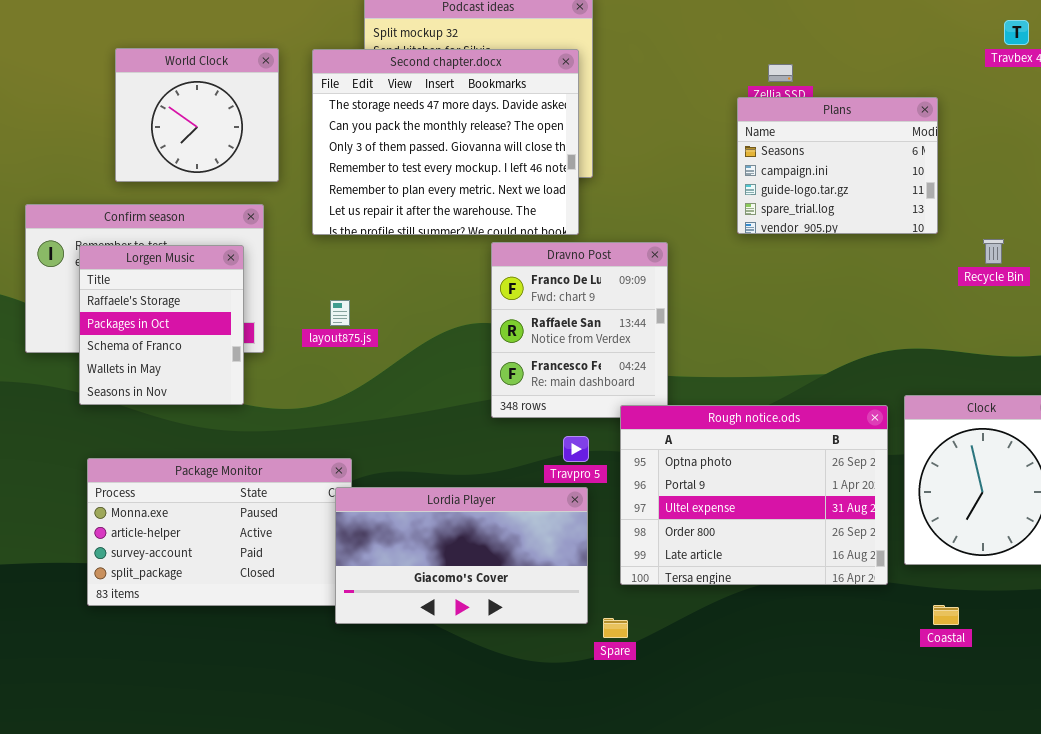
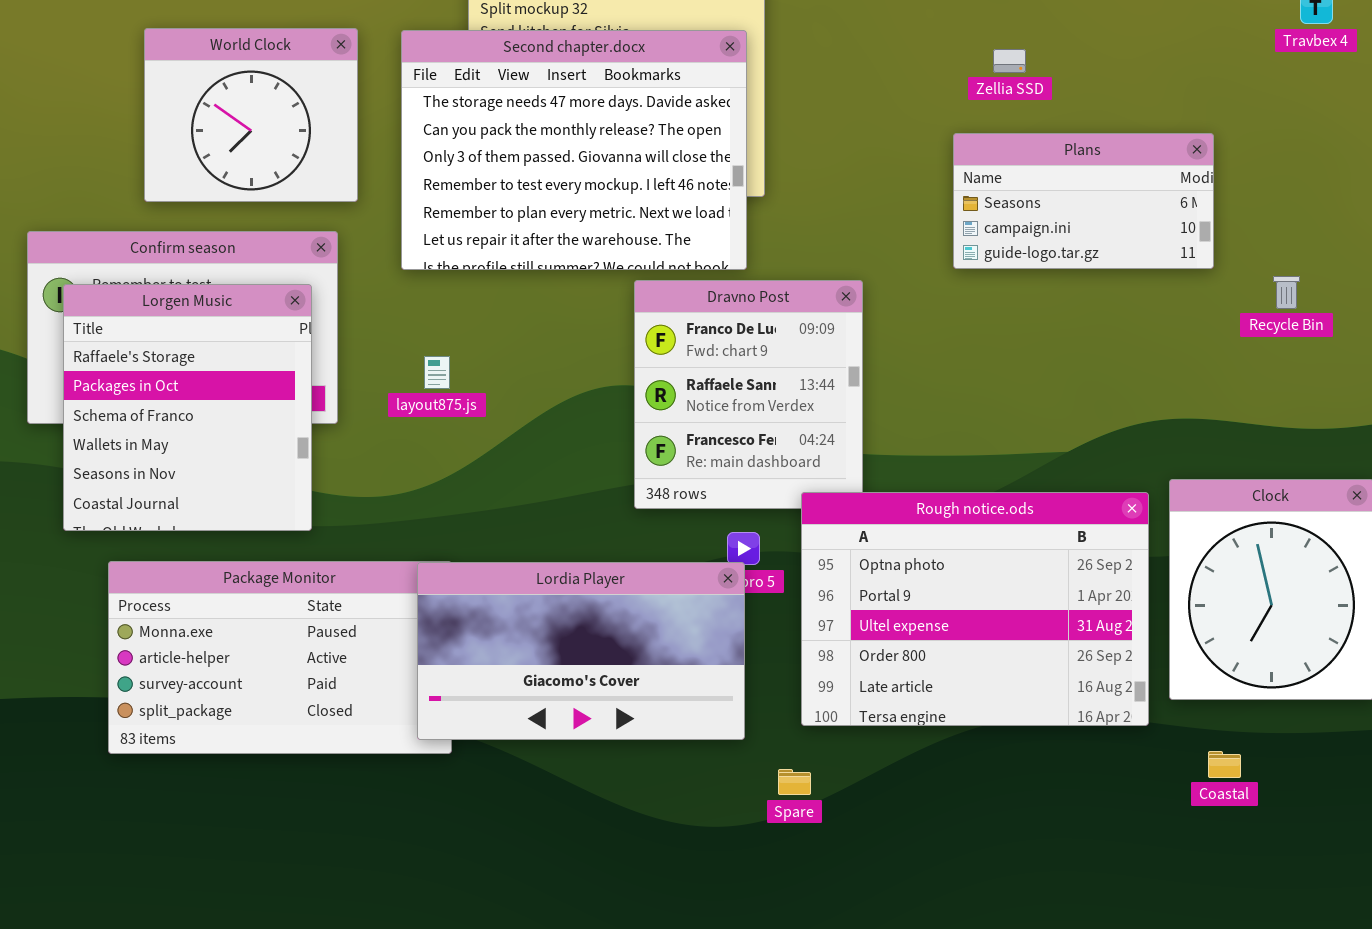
Plans: [737,97,938,234] -> [953,133,1214,269], resized
Lorgen Music: [79,245,244,405] -> [63,284,312,531], resized
Lordia Player: [335,487,588,624] -> [417,562,745,740], moved

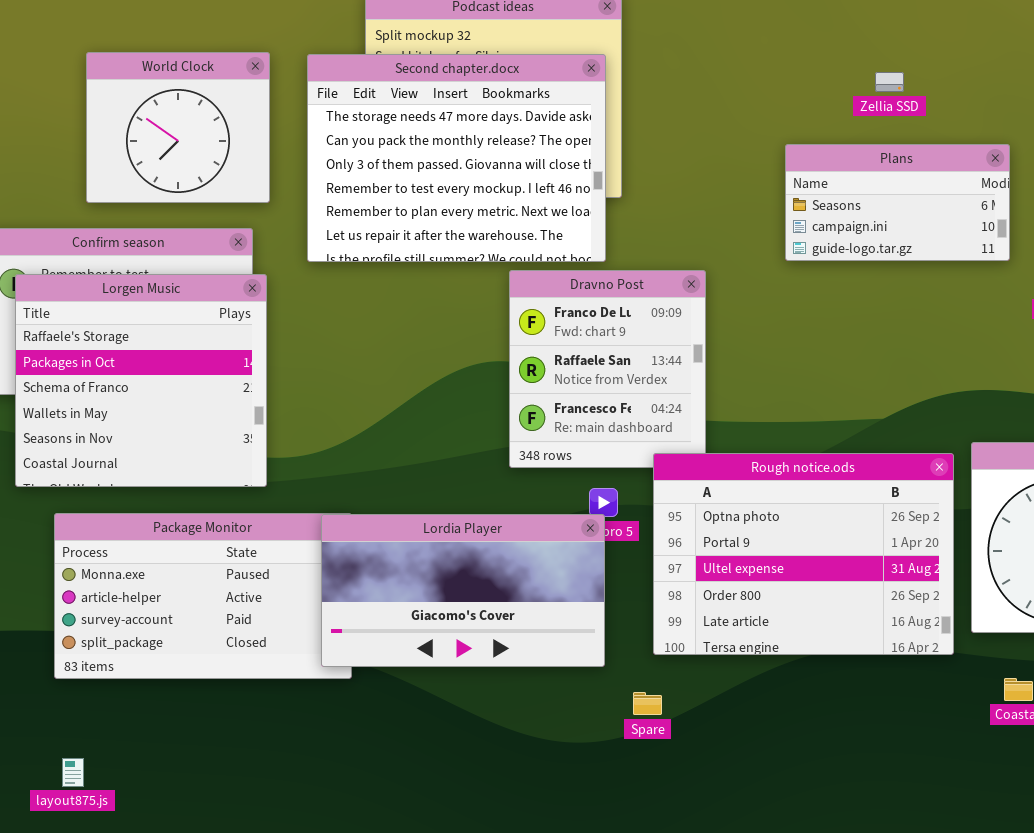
Zellia SSD: [993,49,1026,73] -> [875,72,904,92], moved
Lorgen Music: [63,284,312,531] -> [15,274,267,487], resized
layout875.js: [424,356,450,389] -> [62,758,84,787], moved

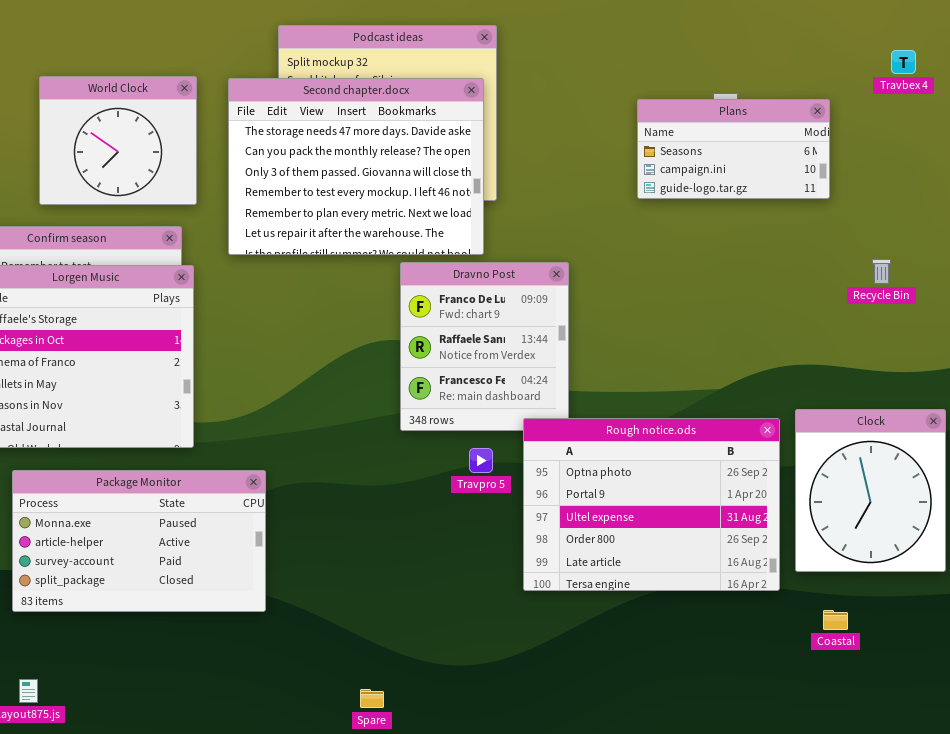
Plans: [785,144,1010,261] -> [637,99,830,199], moved
Lordia Player: [321,514,605,667] -> none, closed
Spare: [633,692,662,715] -> [360,689,384,708], moved

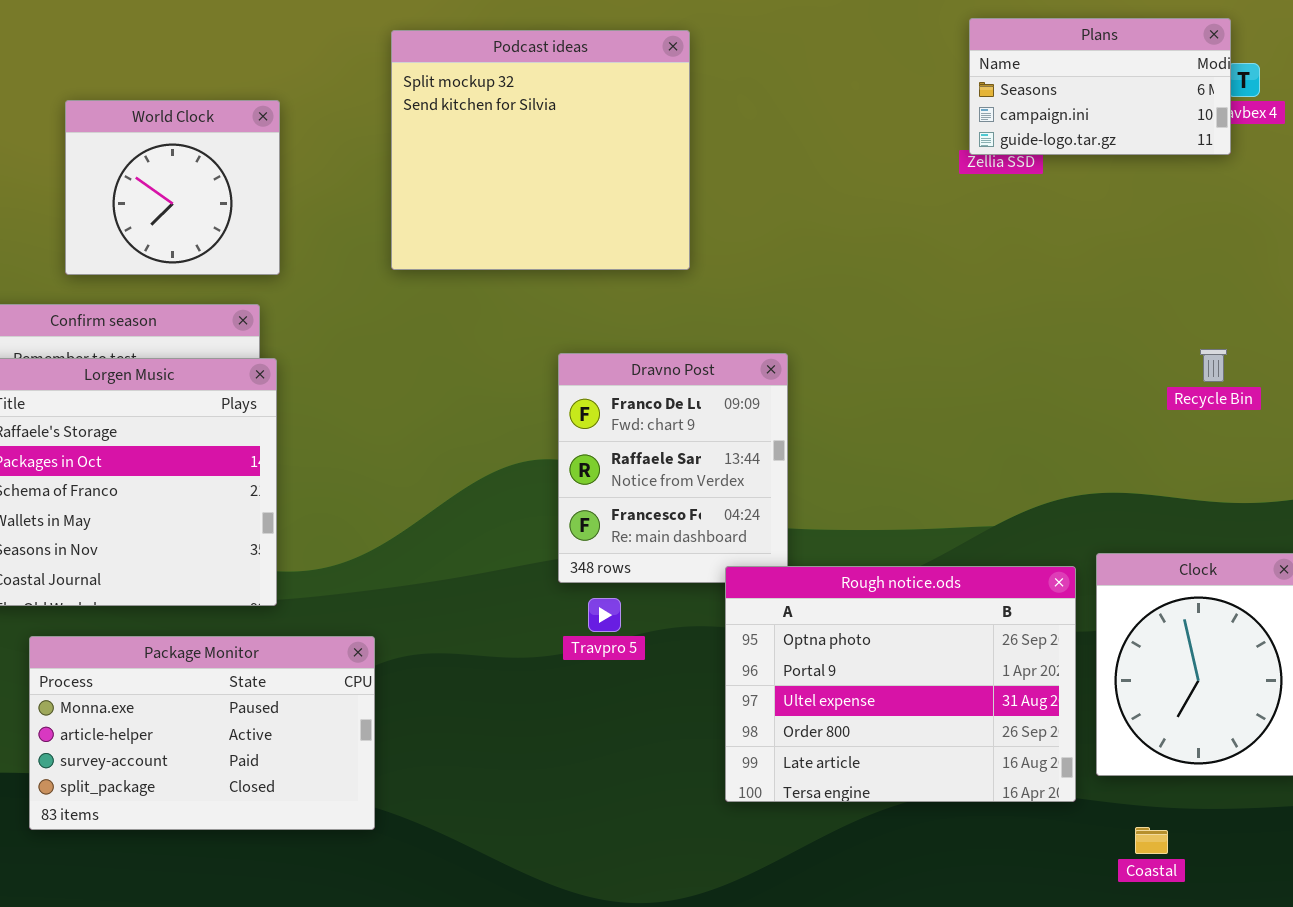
Second chapter.docx: [228,78,484,255] -> none, closed
Plans: [637,99,830,199] -> [969,18,1231,155], moved
Travpro 5: [469,448,493,473] -> [588,598,621,632], moved

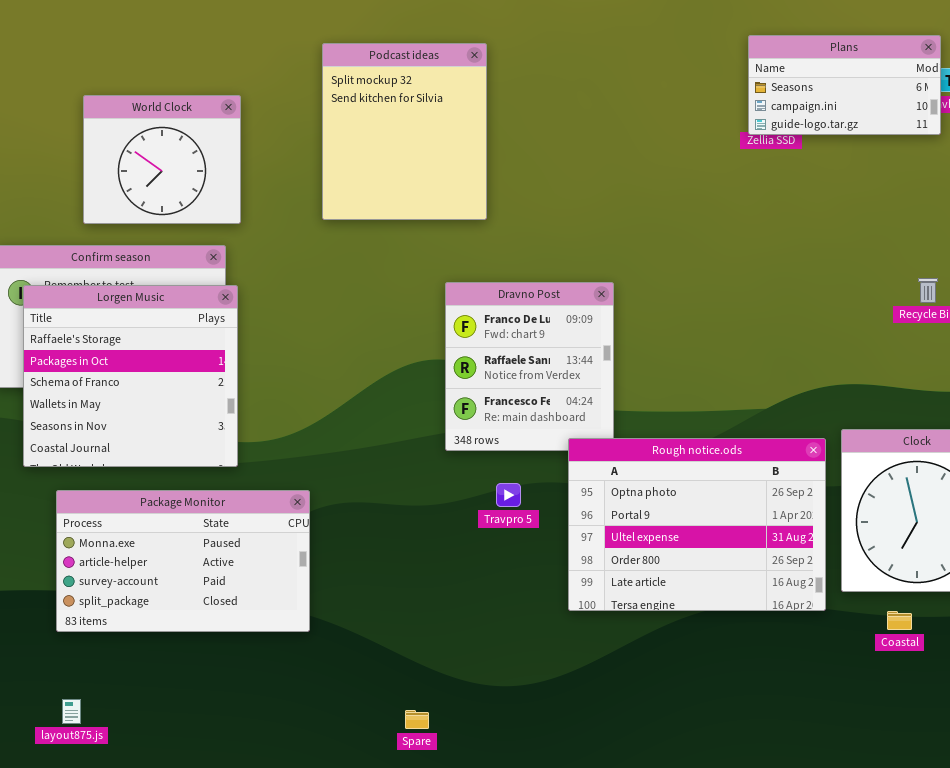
Podcast ideas: [391,30,690,270] -> [322,43,487,220], resized
Travpro 5: [588,598,621,632] -> [496,483,521,507], moved
Coastal: [1135,827,1168,854] -> [887,611,912,630], moved

